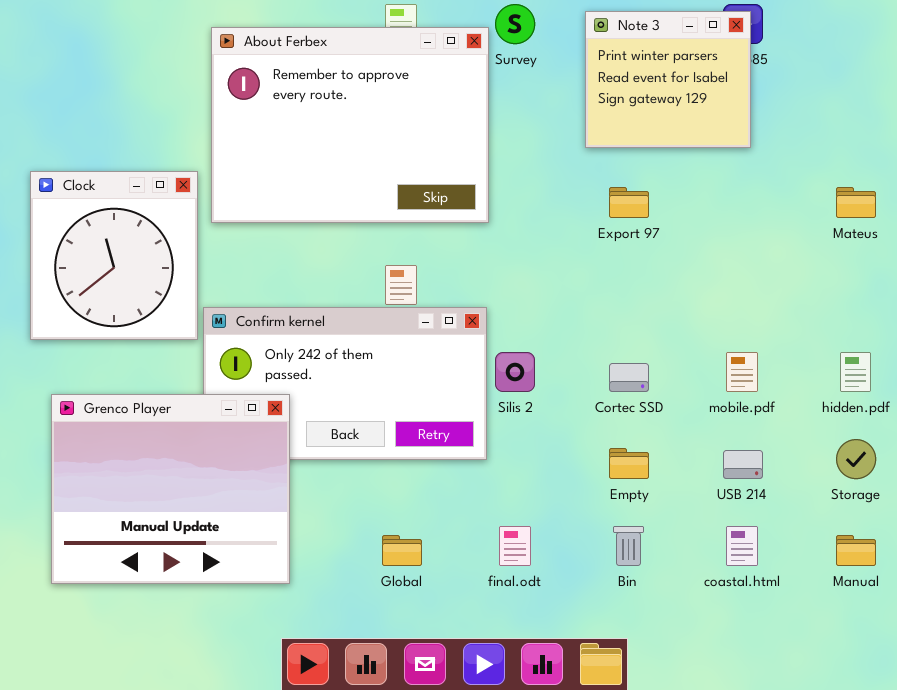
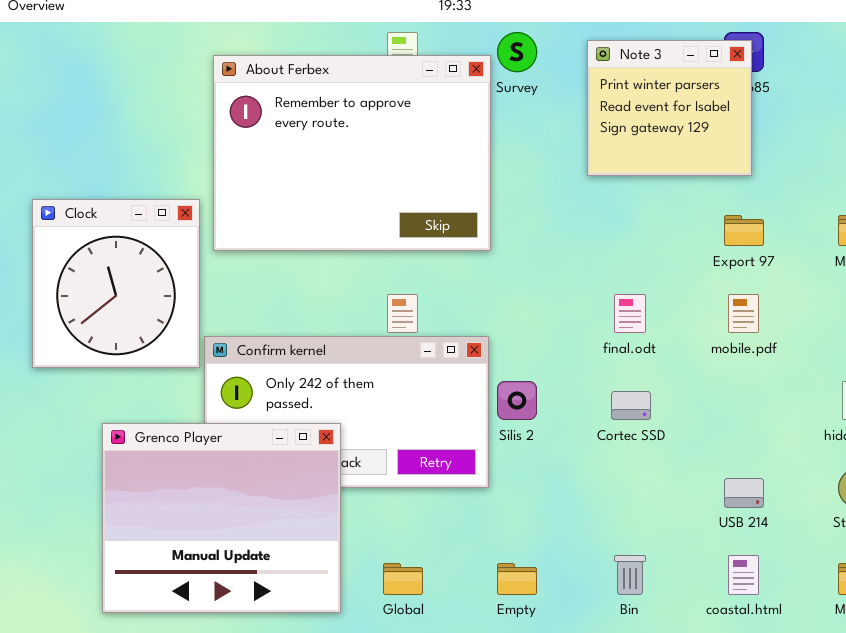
Export 97: [609,187,649,218] -> [724,215,764,246], moved
mobile.pdf: [726,352,758,392] -> [728,294,759,333], moved
Grenco Player: [51,394,290,584] -> [102,423,341,613], moved
Empty: [609,448,649,479] -> [497,563,537,595], moved
final.odt: [499,526,531,566] -> [614,294,646,333], moved

